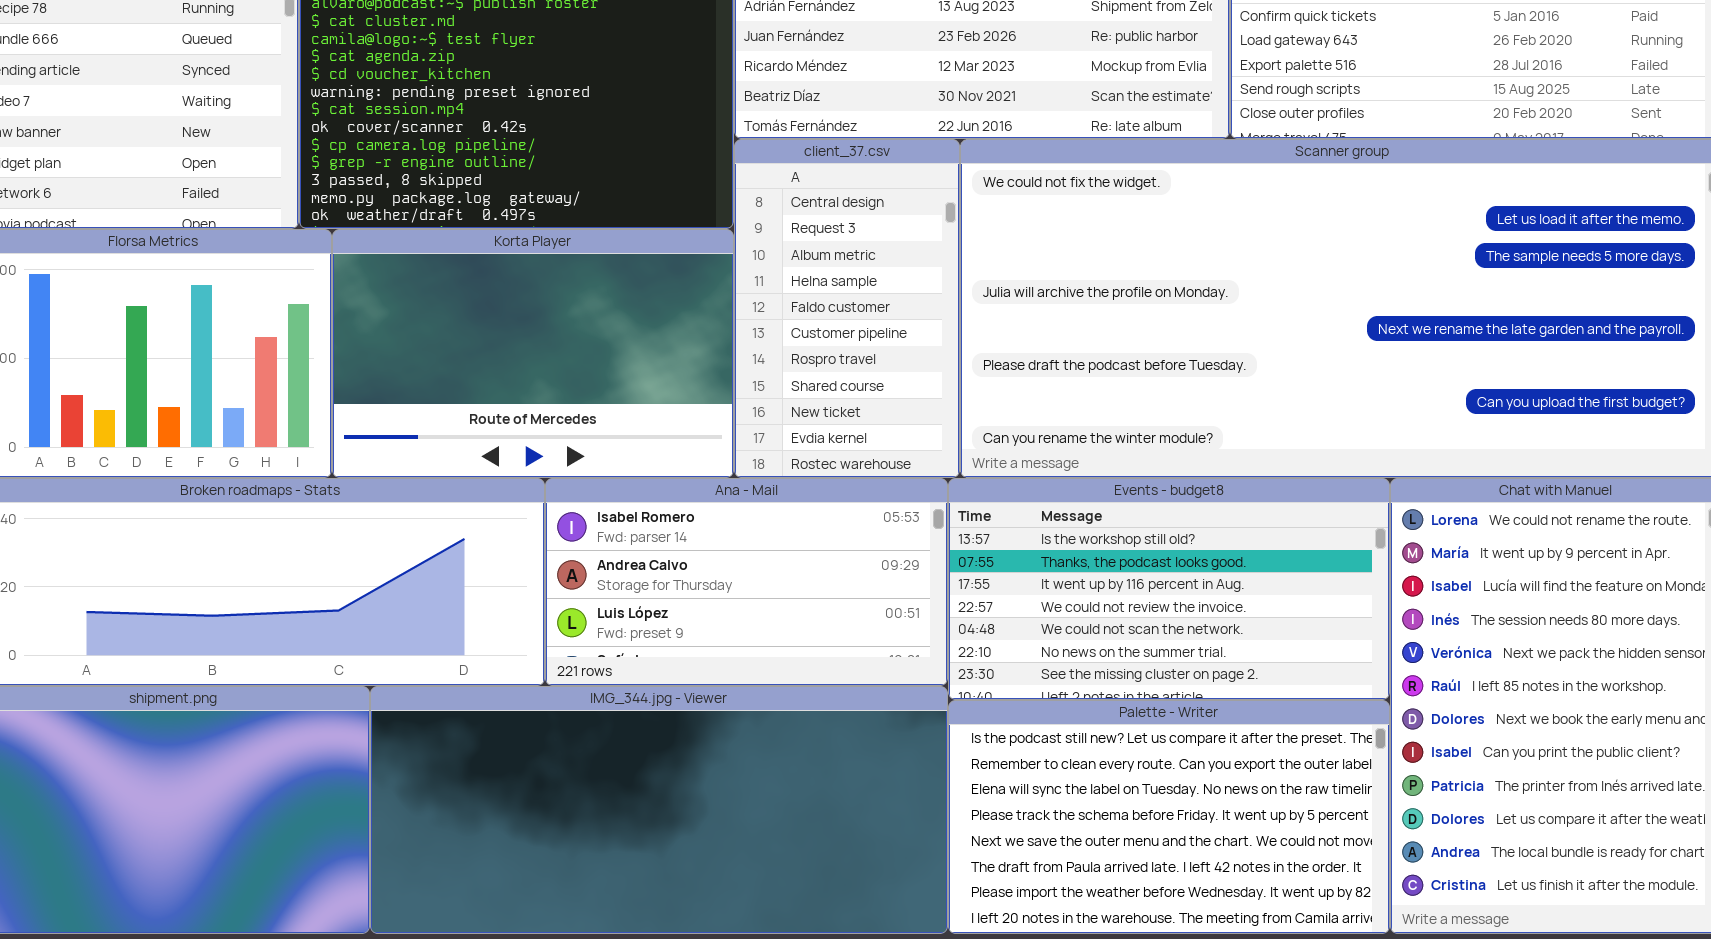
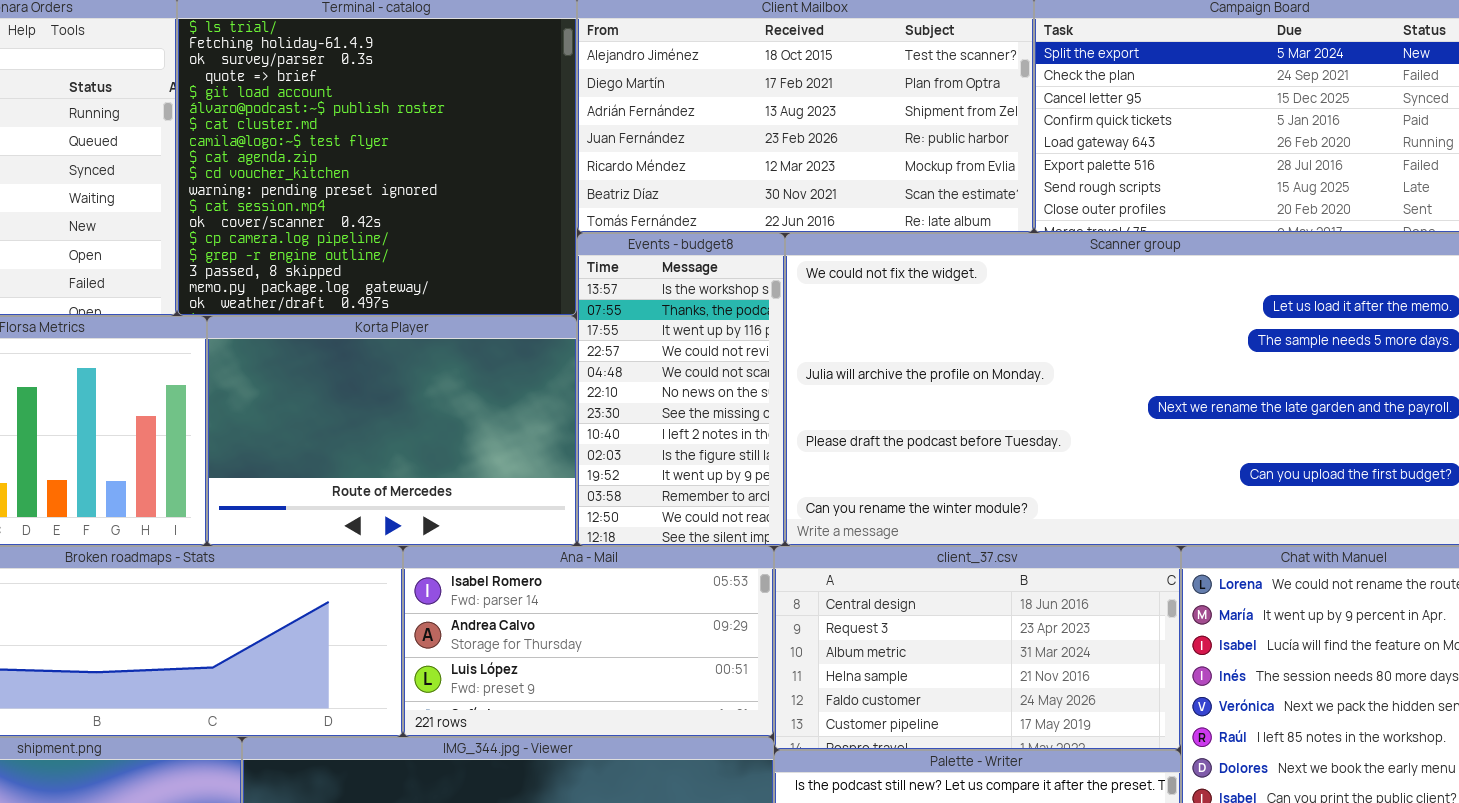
client_37.csv: [734,139,960,478] -> [774,546,1181,750], moved, resized
Events - budget8: [948,478,1390,700] -> [577,233,785,546], moved, resized

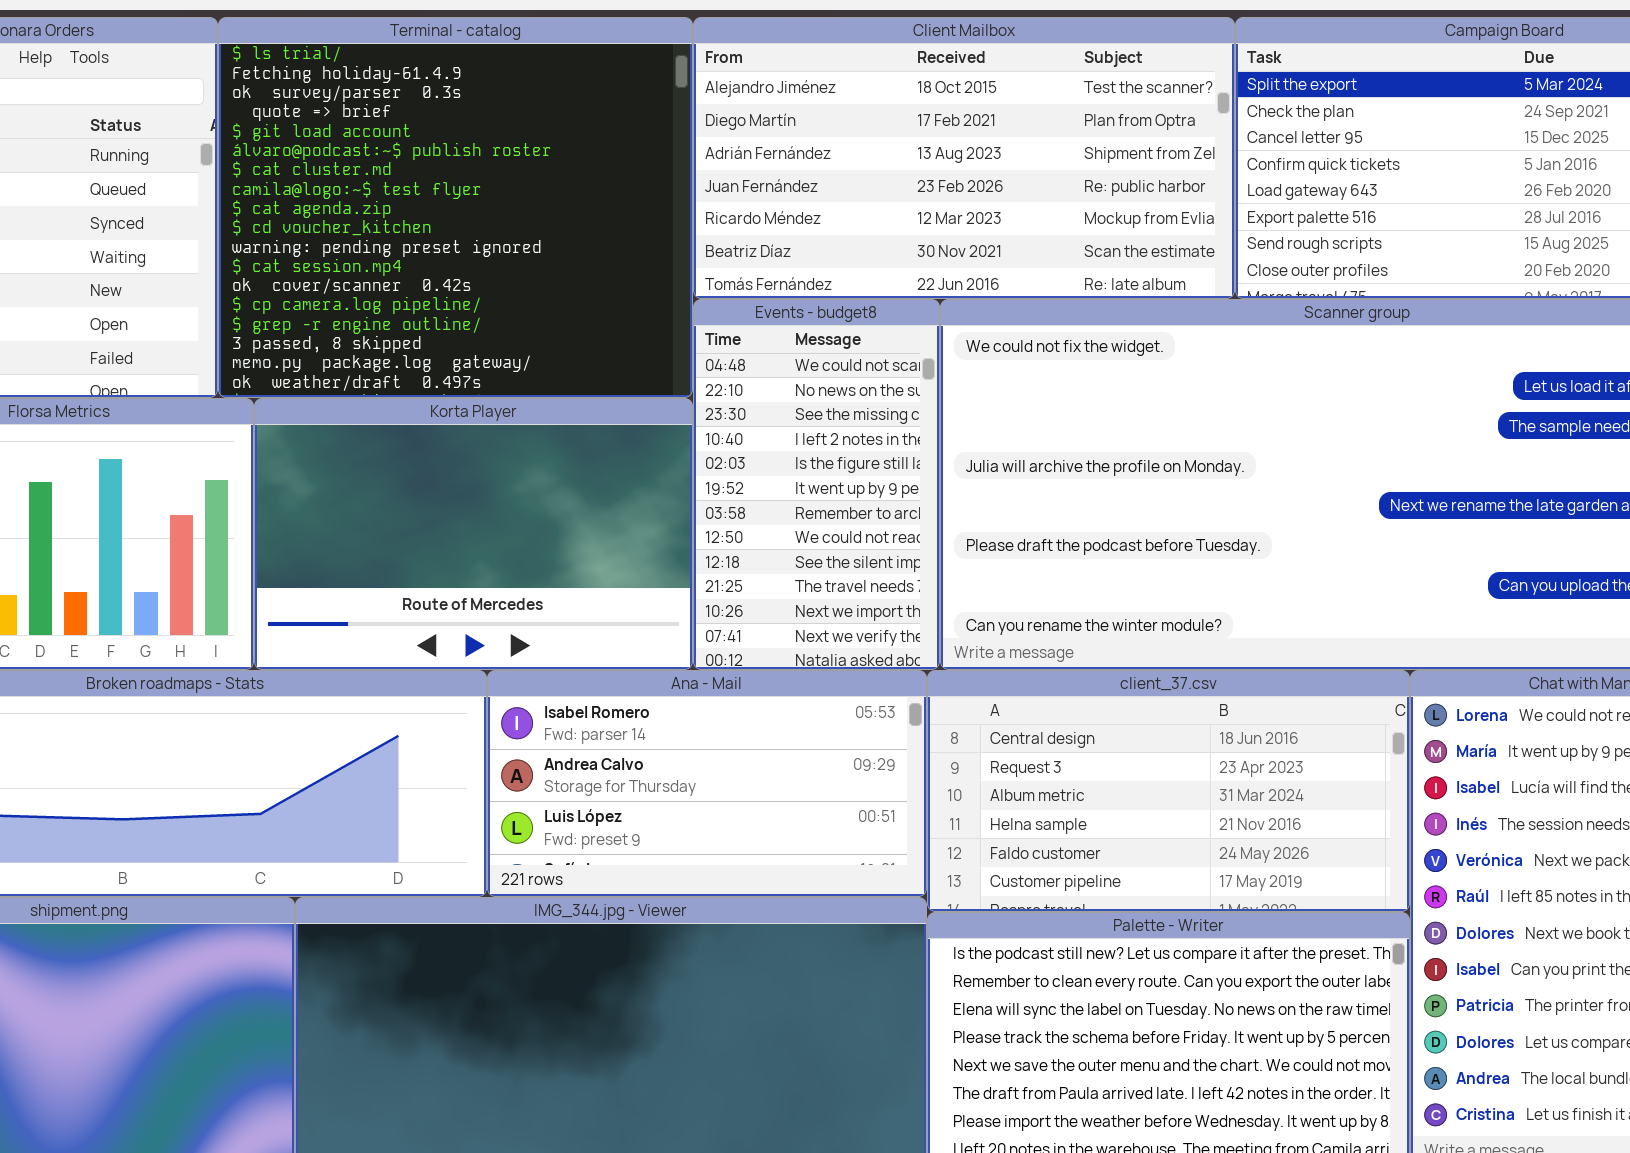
Events - budget8: [577,233,785,546] -> [693,299,940,670], scrolled down 4 rows

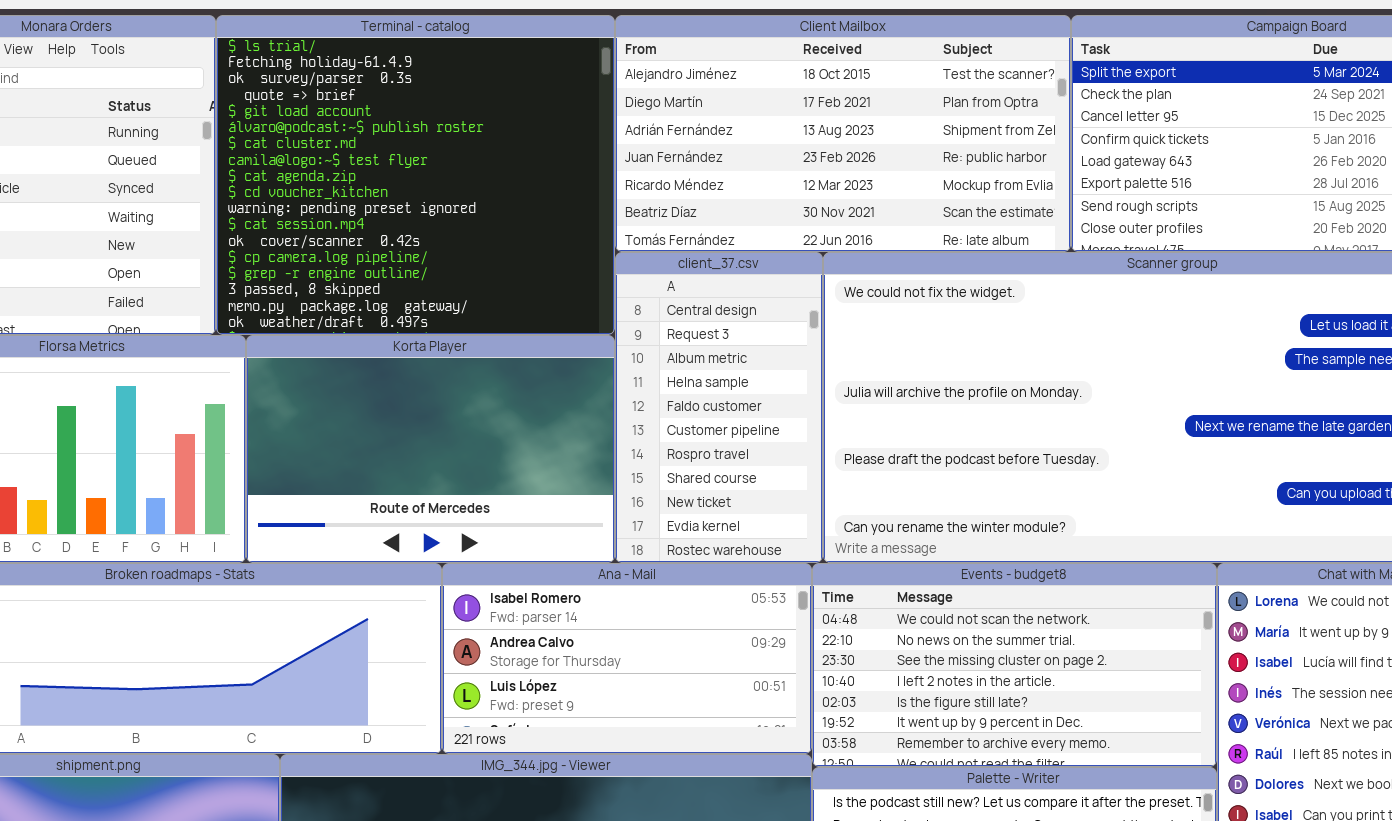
Events - budget8: [693,299,940,670] -> [812,563,1217,767], moved, resized
client_37.csv: [927,670,1410,912] -> [615,252,823,563], moved, resized

